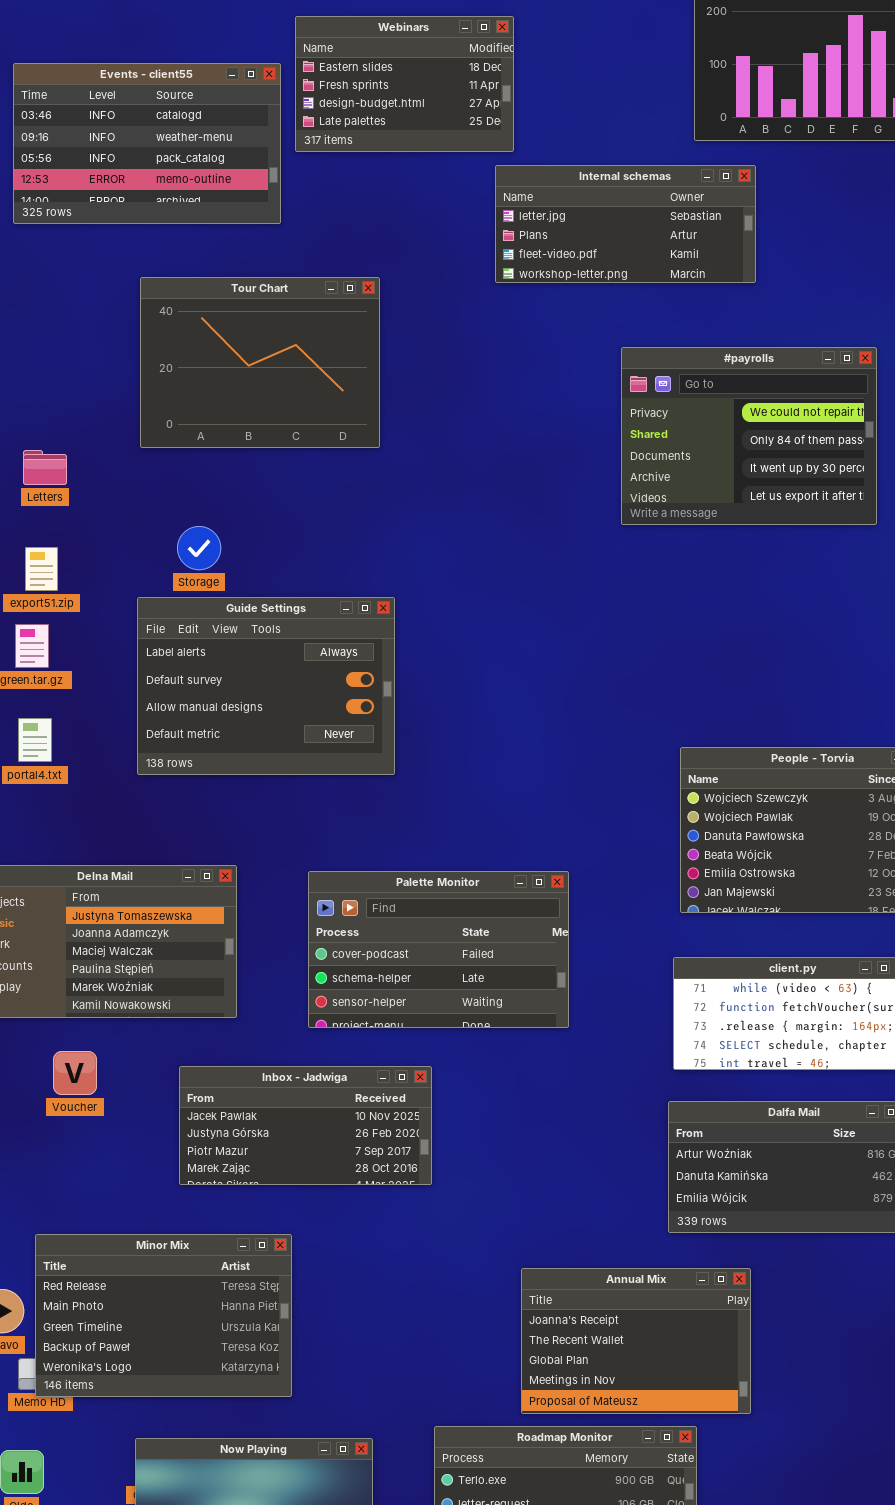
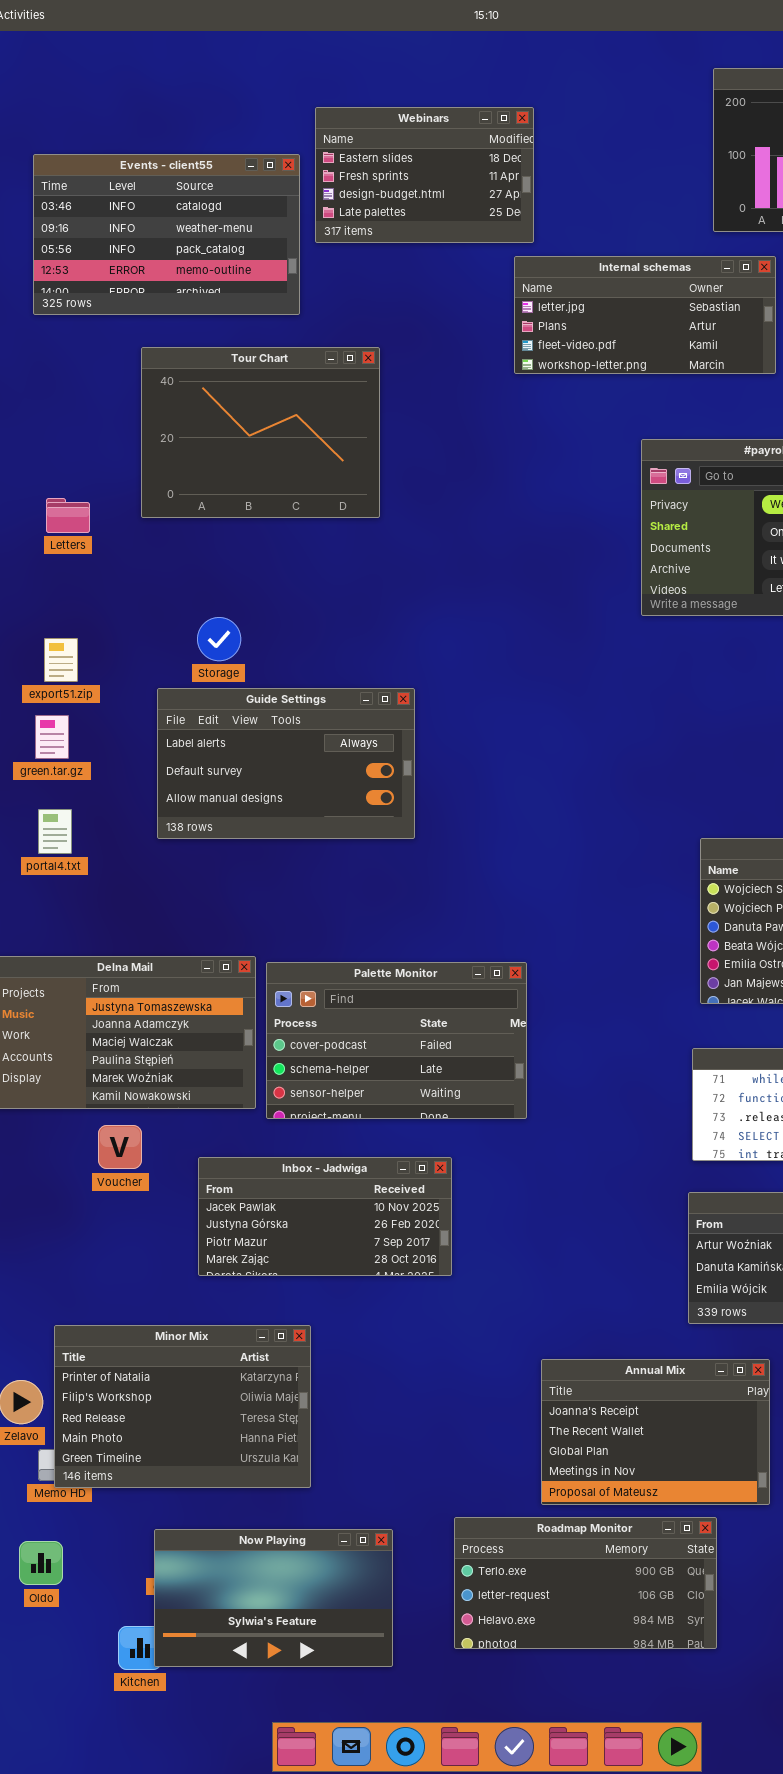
Tour Chart: [140,277,380,448] -> [141,347,380,518], moved
Letters: [23,450,67,485] -> [46,498,90,533], moved
Guide Settings: [137,597,395,775] -> [157,688,415,839], resized
Palette Monitor: [308,871,569,1028] -> [266,962,527,1119], moved
Voucher: [53,1051,97,1095] -> [98,1125,142,1169], moved
Minor Mix: [35,1234,292,1397] -> [54,1325,311,1488], scrolled up 2 rows

